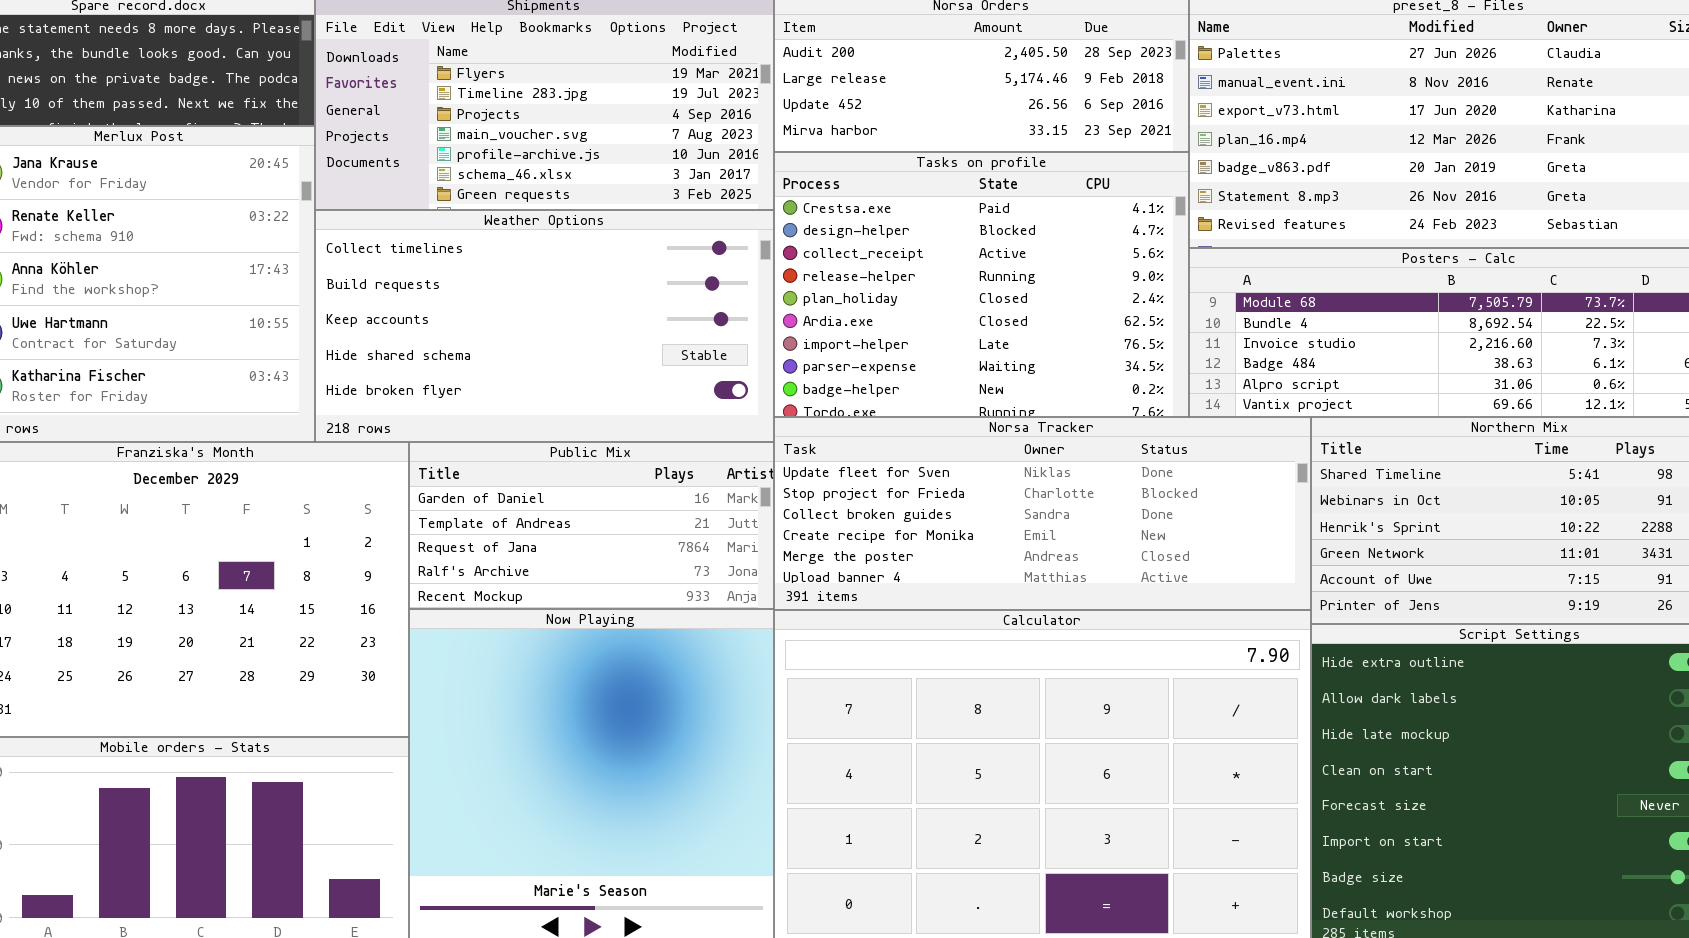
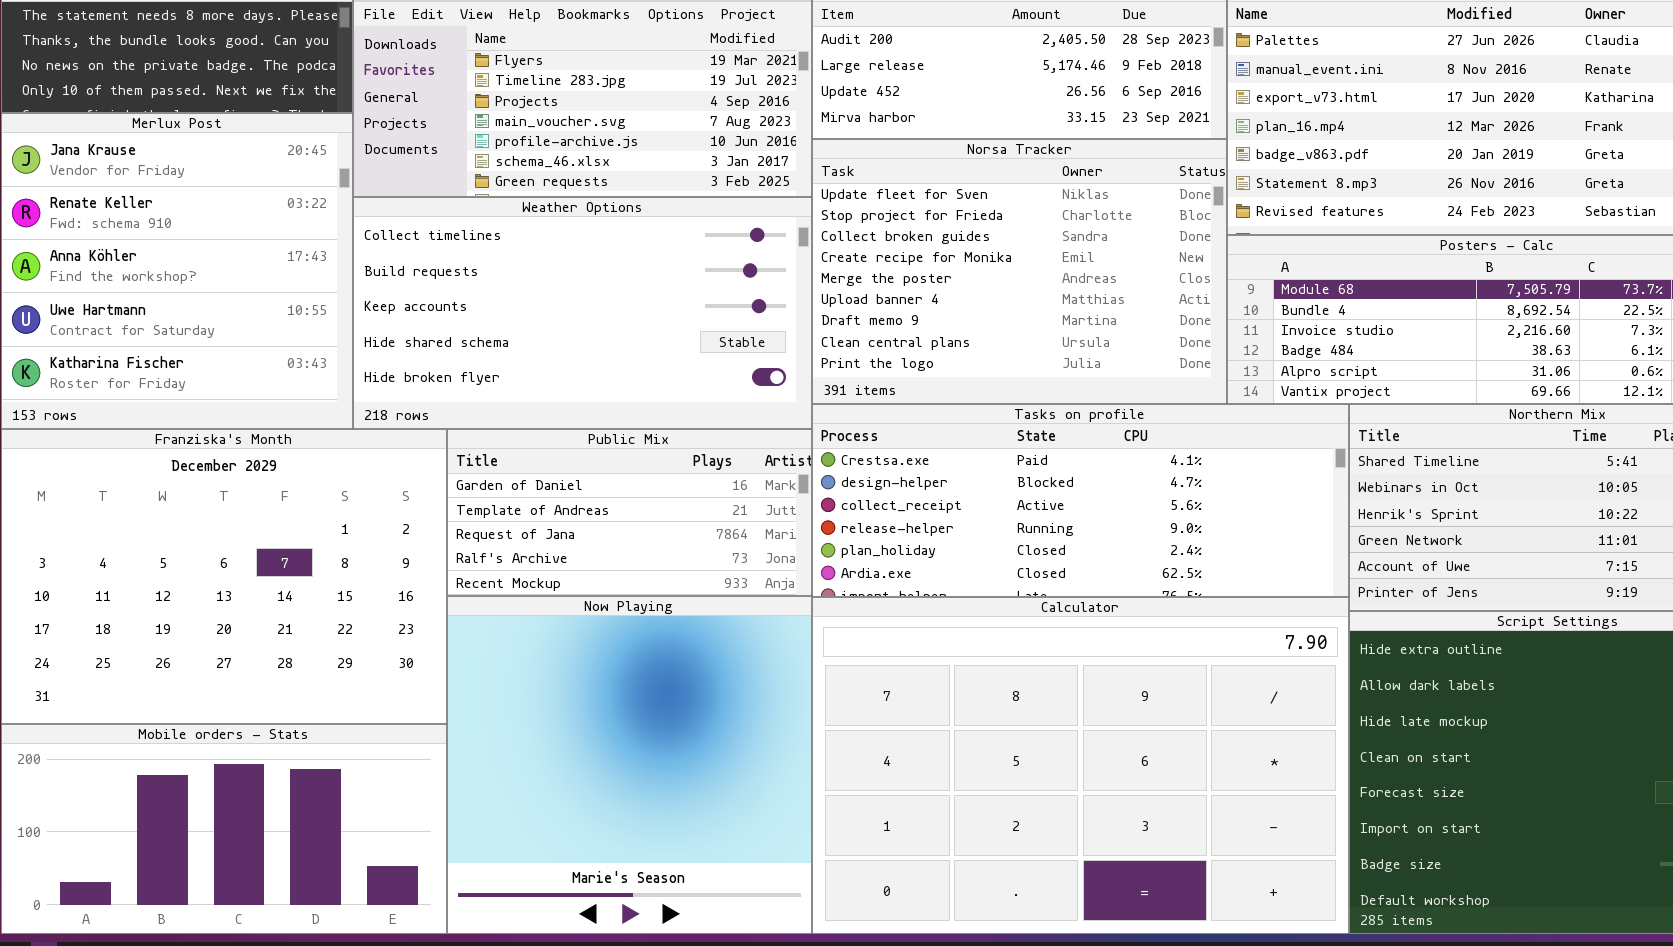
Tasks on profile: [774,152,1189,417] -> [812,404,1349,597], moved, resized
Norsa Tracker: [774,417,1311,610] -> [812,139,1227,404], moved, resized

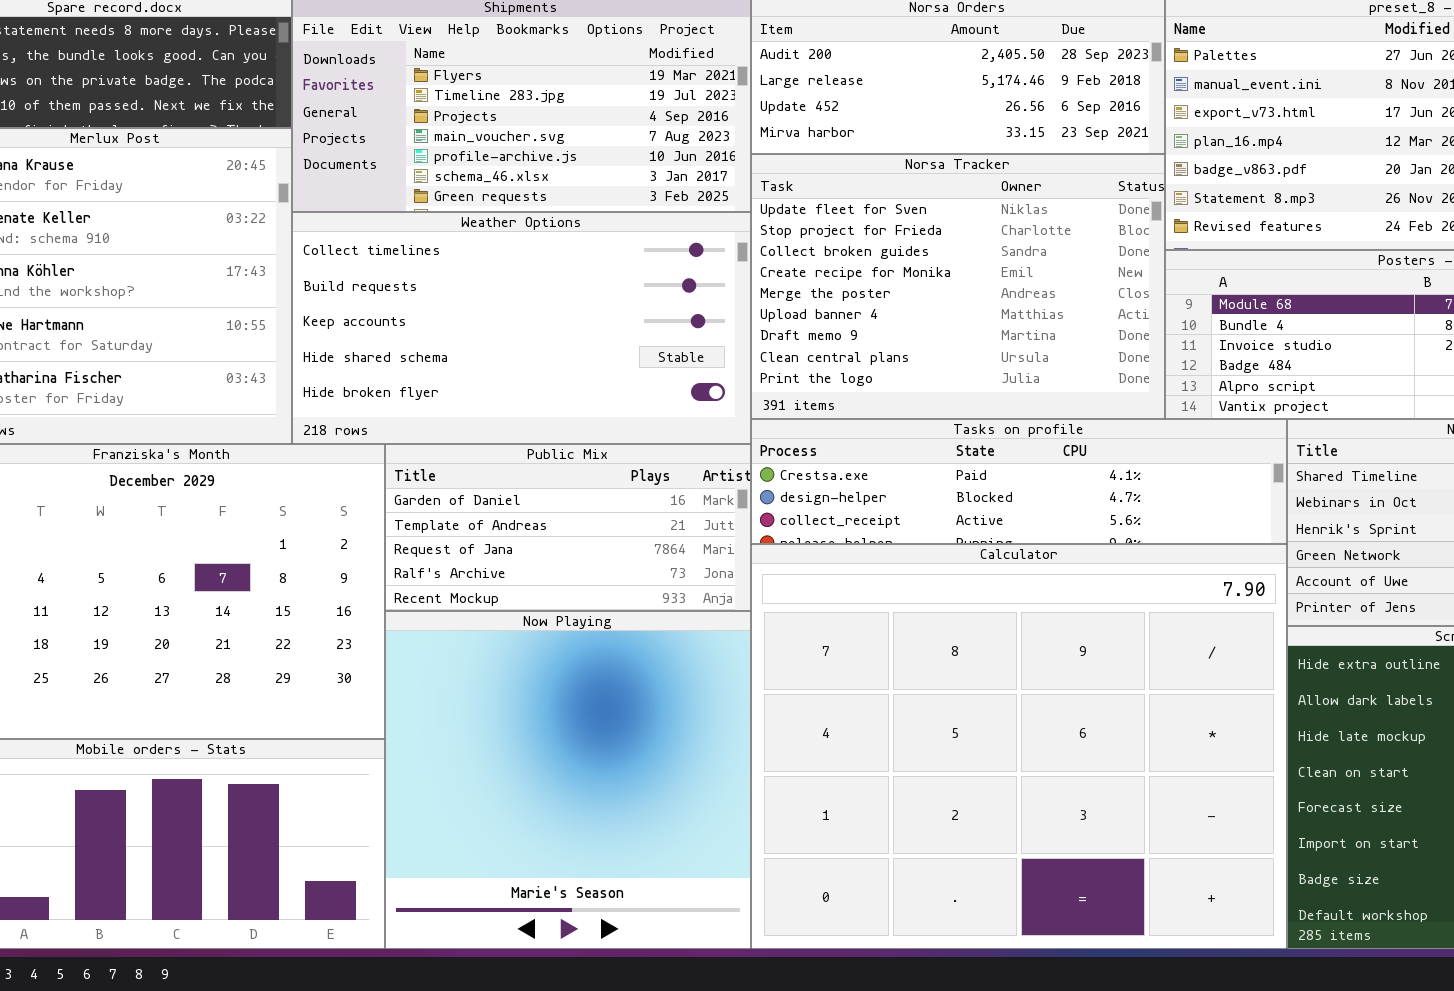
Tasks on profile: [812,404,1349,597] -> [751,419,1287,544], resized
Calculator: [812,597,1349,934] -> [751,544,1287,949], resized

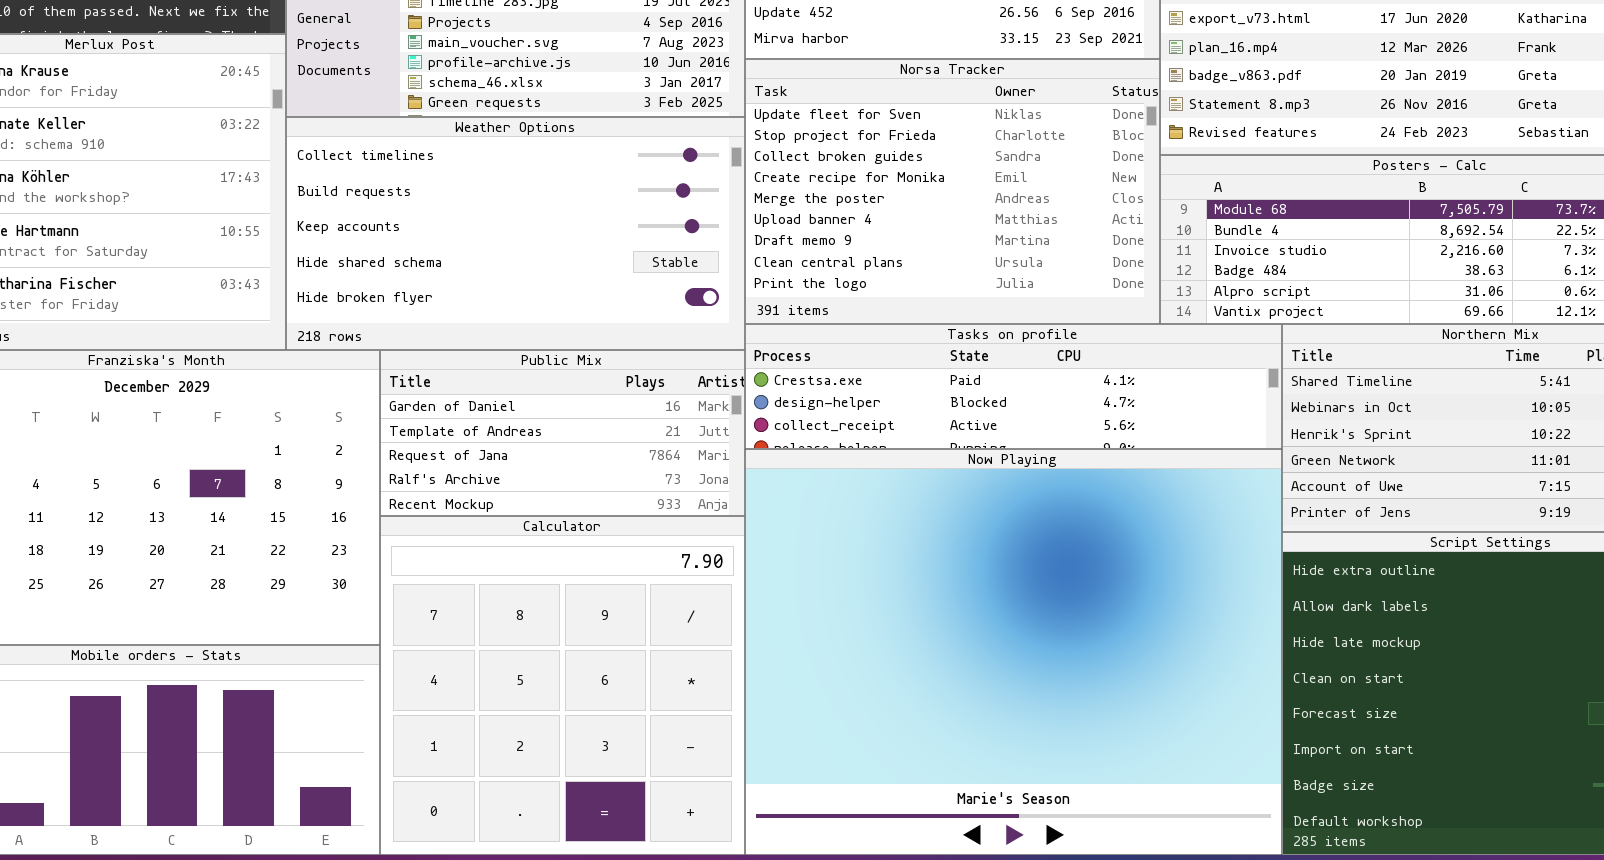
Calculator: [751,544,1287,949] -> [380,516,745,855], moved, resized
Now Playing: [385,611,751,949] -> [745,449,1282,855], moved, resized

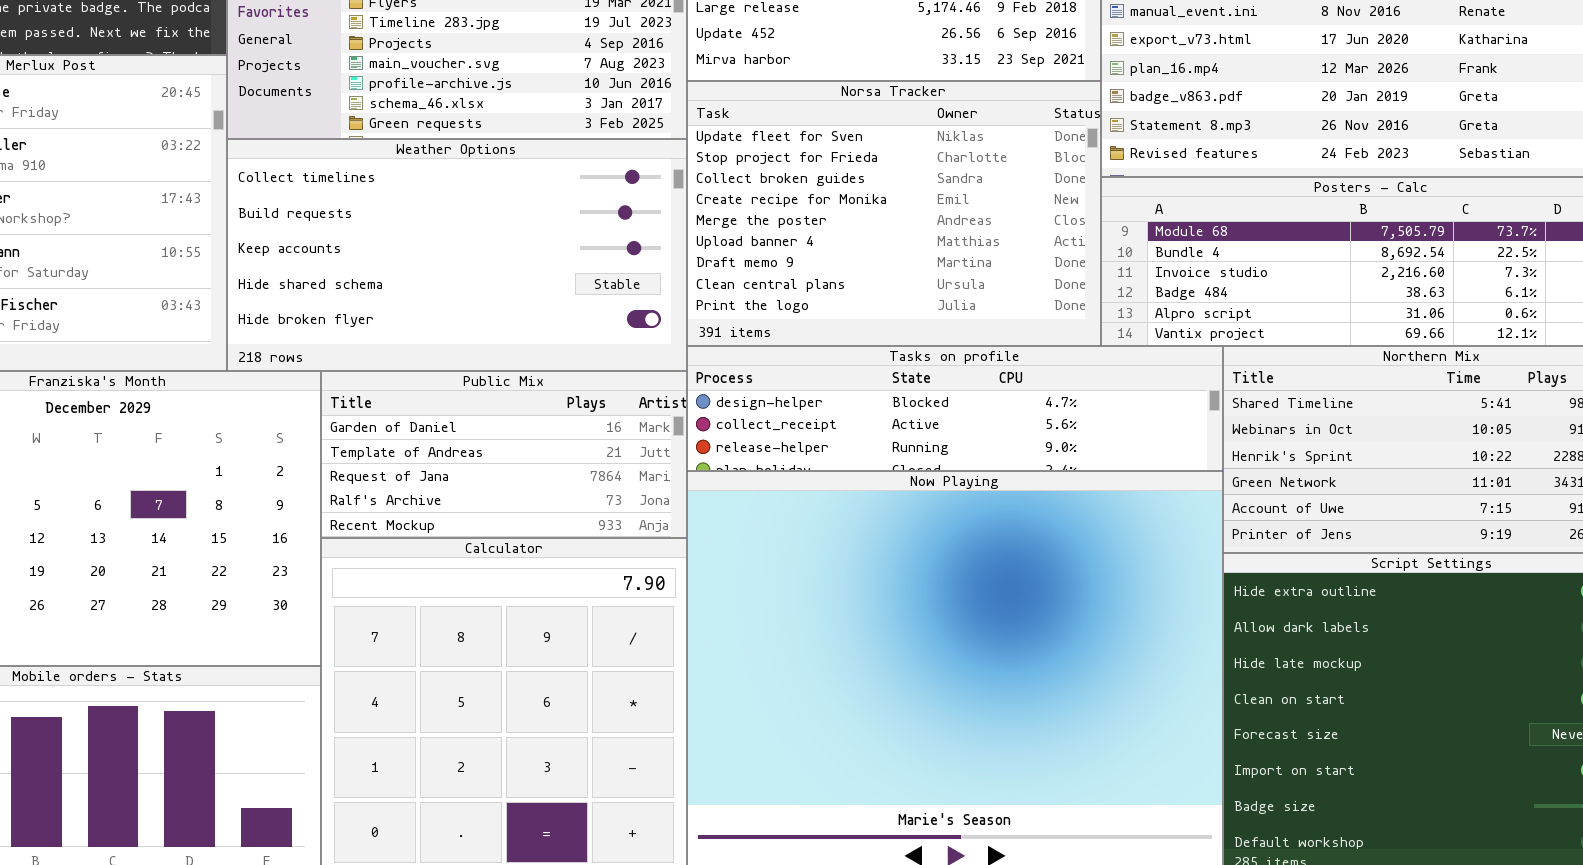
Tasks on profile: [745,324,1282,449] -> [687,346,1223,471], scrolled down 1 row

